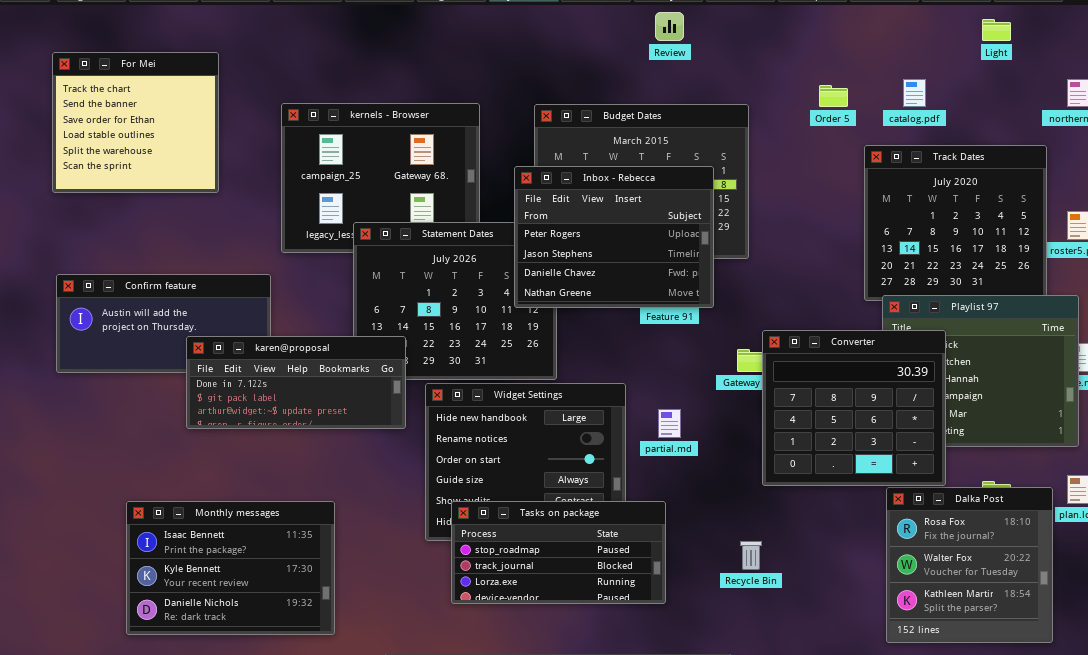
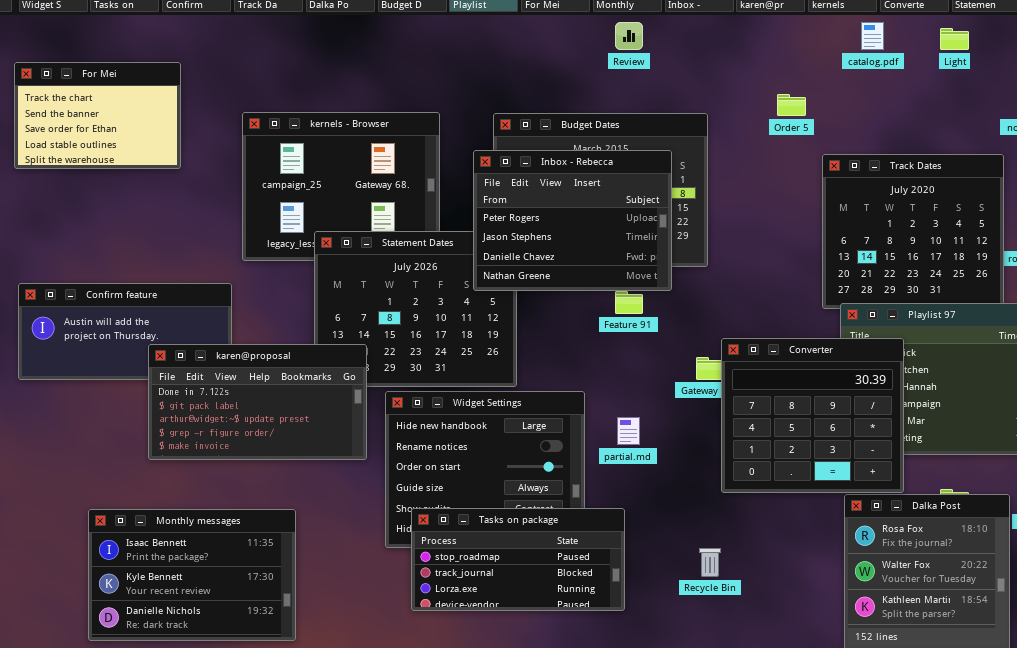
For Mei: [52,52,219,193] -> [14,62,181,169], resized
catalog.pdf: [903,79,926,107] -> [861,22,884,50], moved
Inbox - Rebecca: [514,166,714,308] -> [473,150,672,291], moved
karen@proposal: [186,336,406,429] -> [148,344,367,460], resized

